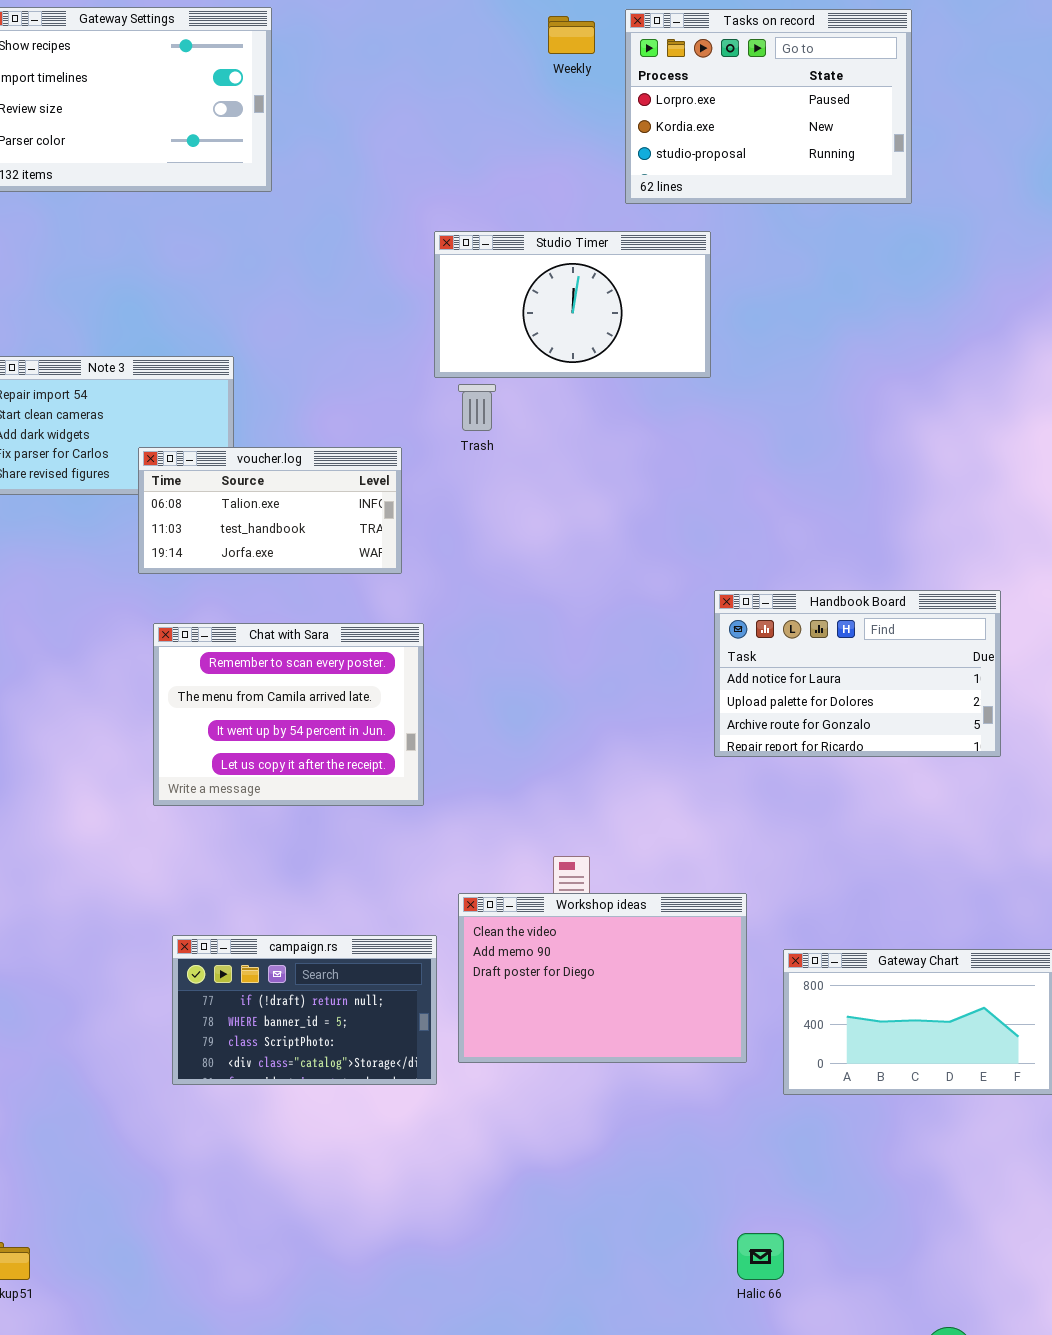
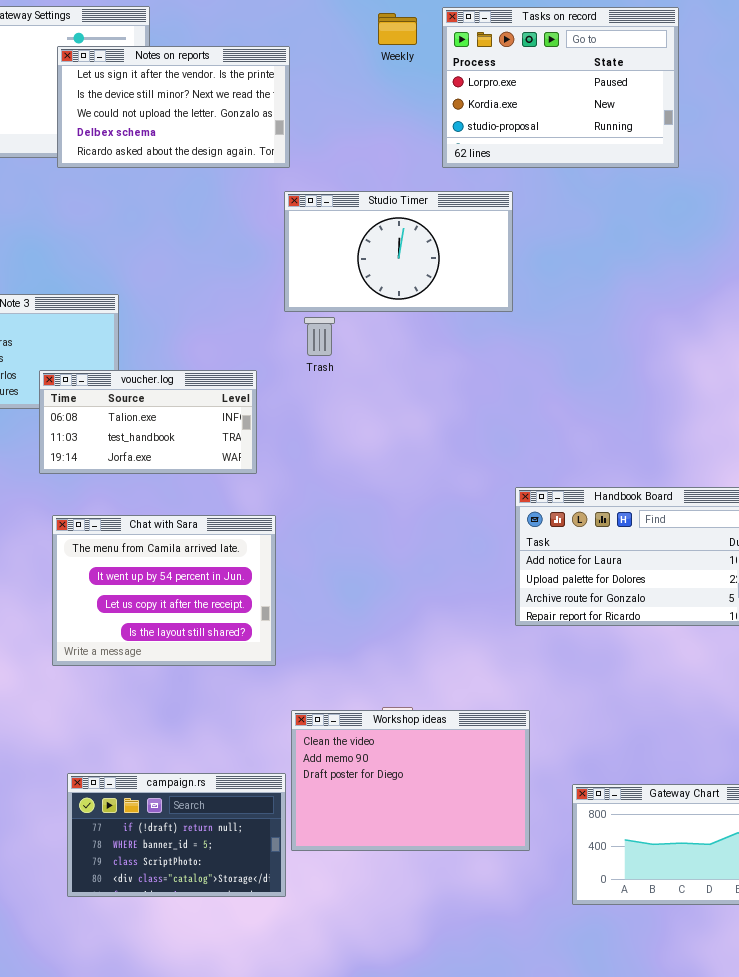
Notes on reports: none -> [57,46,290,168], opened
Chat with Sara: [153,623,424,806] -> [52,515,276,666], scrolled down 1 row
Workshop ideas: [458,893,747,1063] -> [291,710,530,851], moved

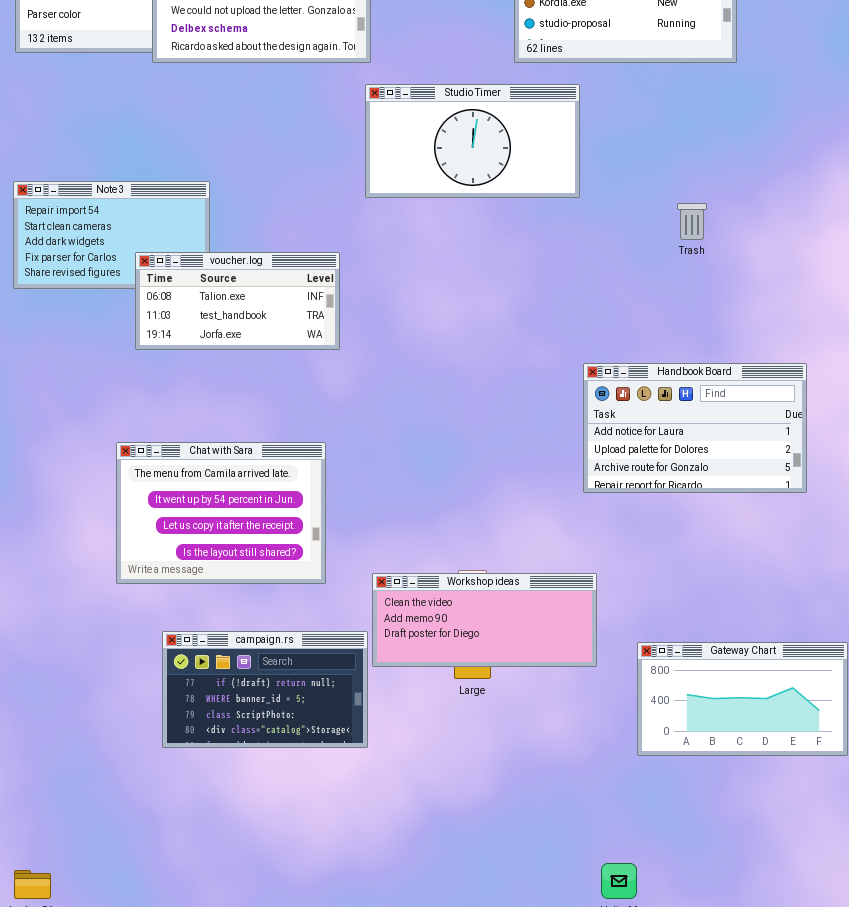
Trash: [304,317,335,356] -> [677,203,707,240], moved
Chat with Sara: [52,515,276,666] -> [116,442,326,584], moved
Workshop ideas: [291,710,530,851] -> [372,573,597,667], resized

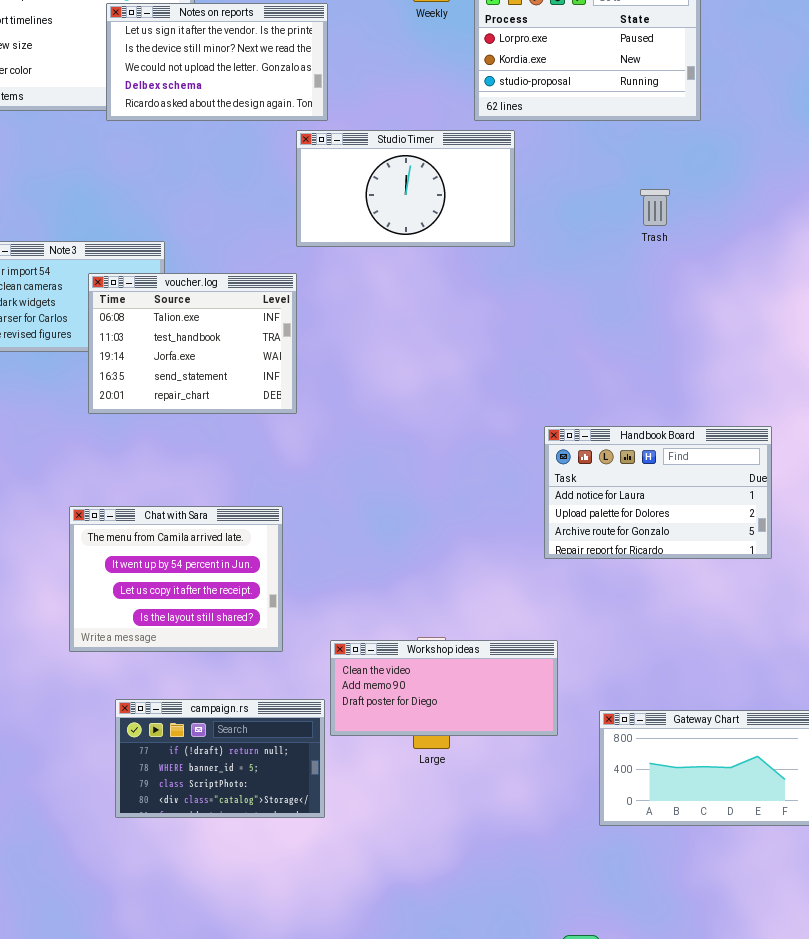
Studio Timer: [365,84,580,198] -> [296,130,515,247], moved
Trash: [677,203,707,240] -> [640,189,670,226], moved
voucher.log: [135,252,340,350] -> [88,273,297,414], resized

